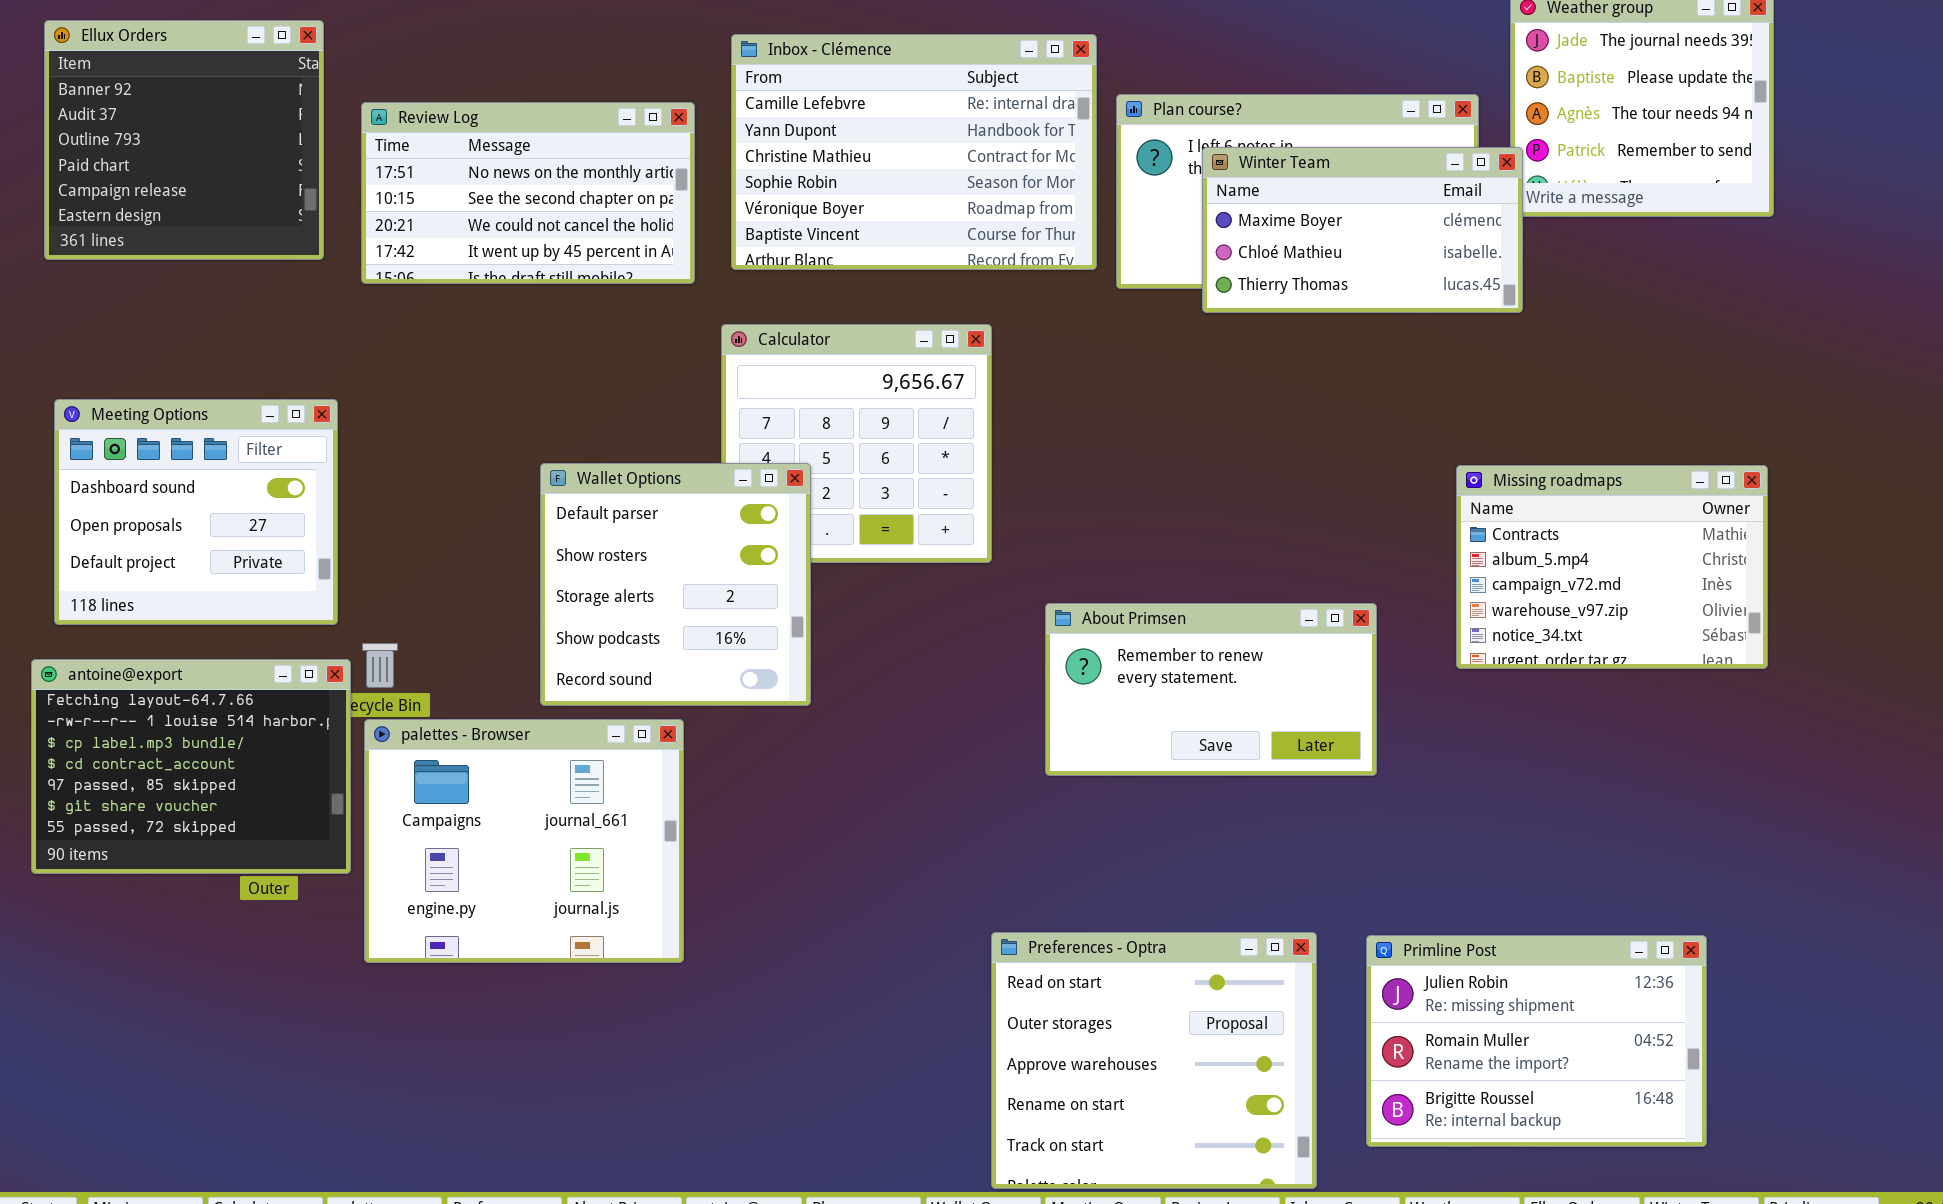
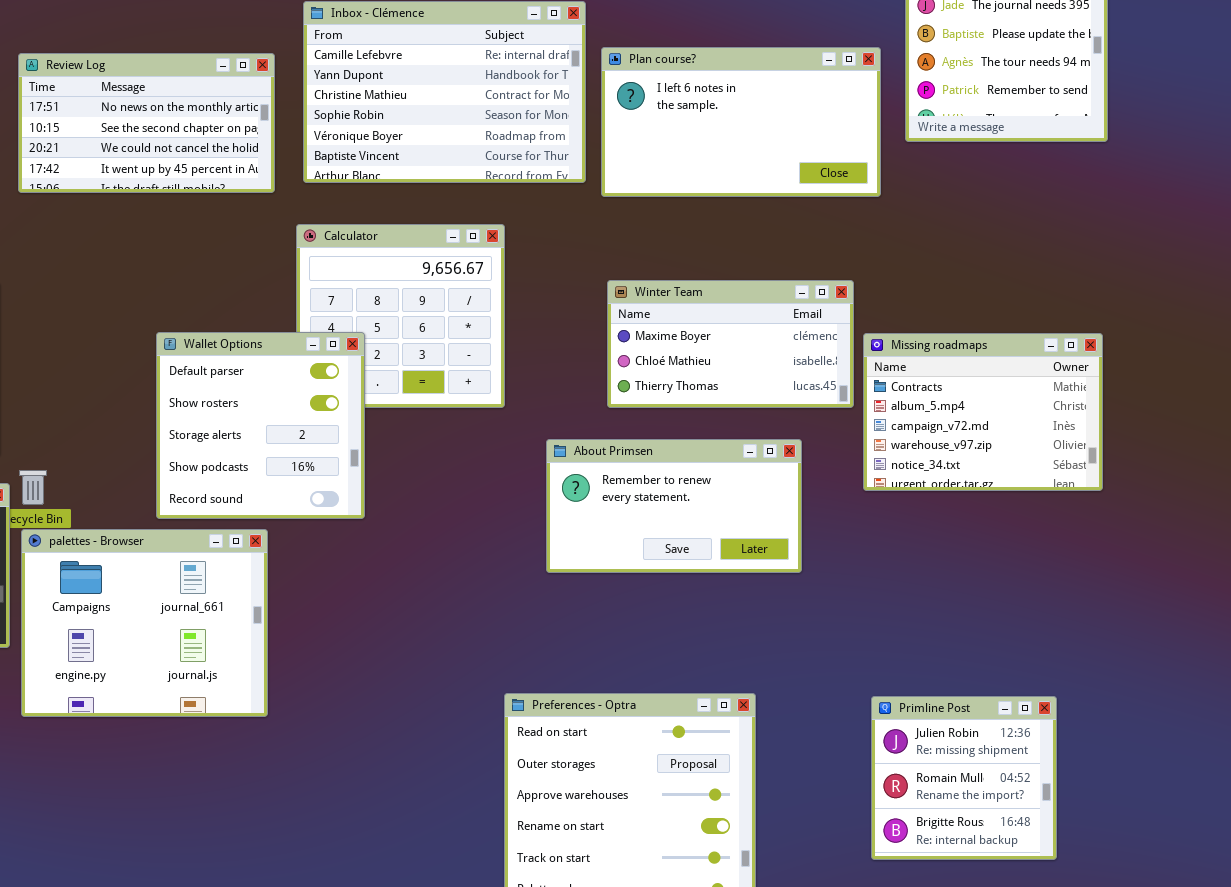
Winter Team: [1202,147,1523,313] -> [607,280,854,408], moved
Primline Post: [1366,935,1707,1147] -> [871,696,1057,860], resized

